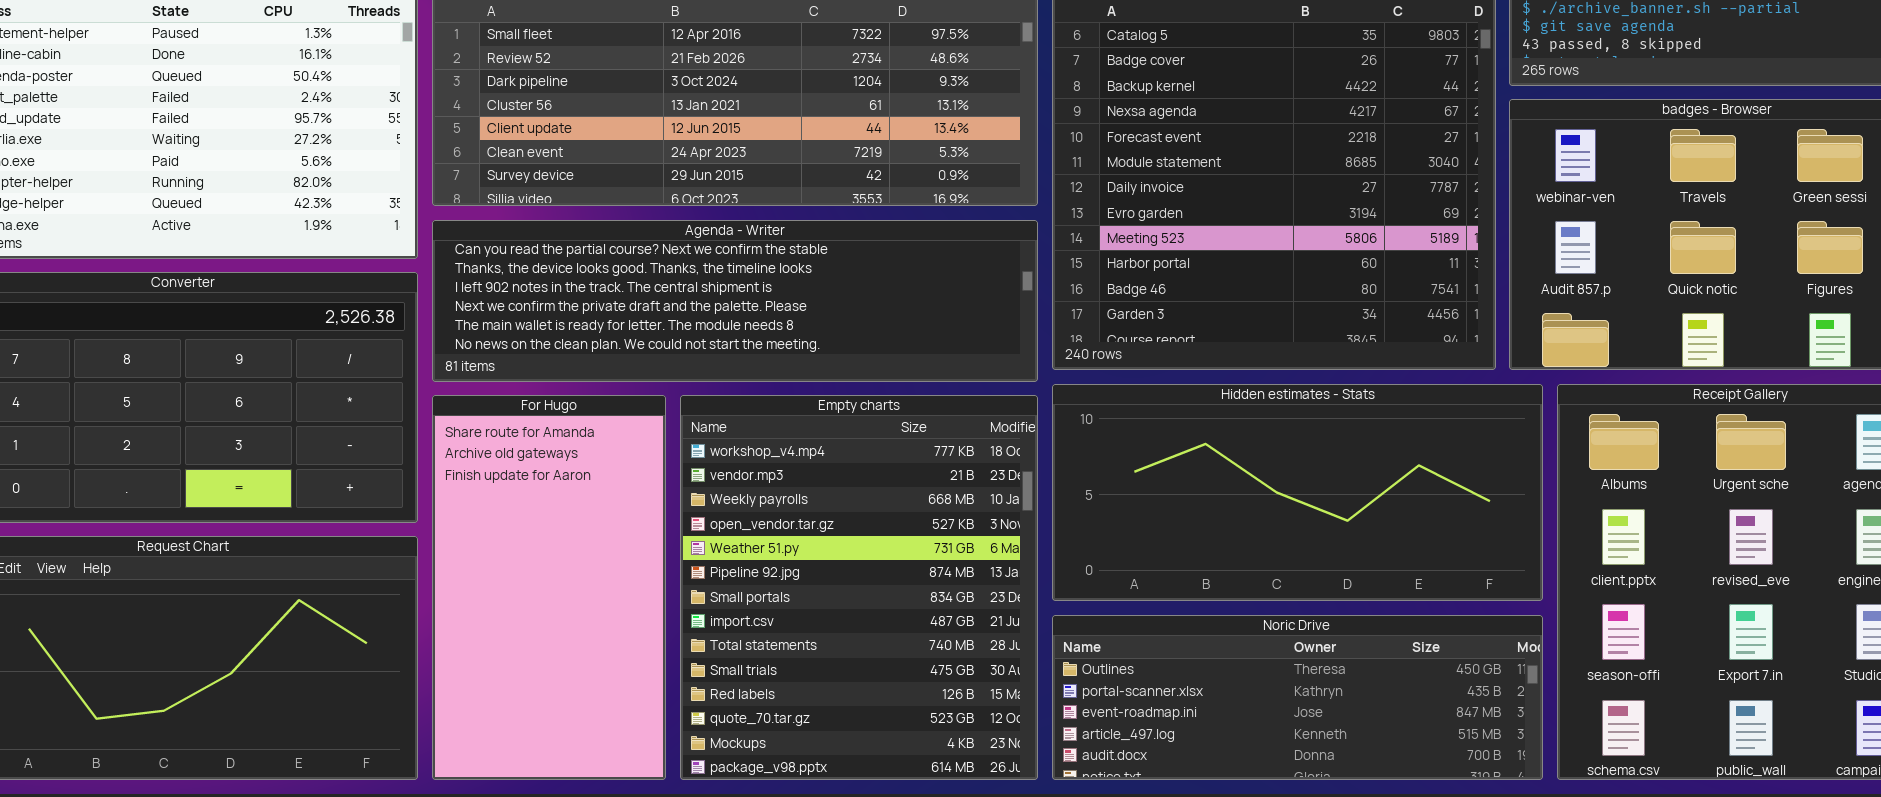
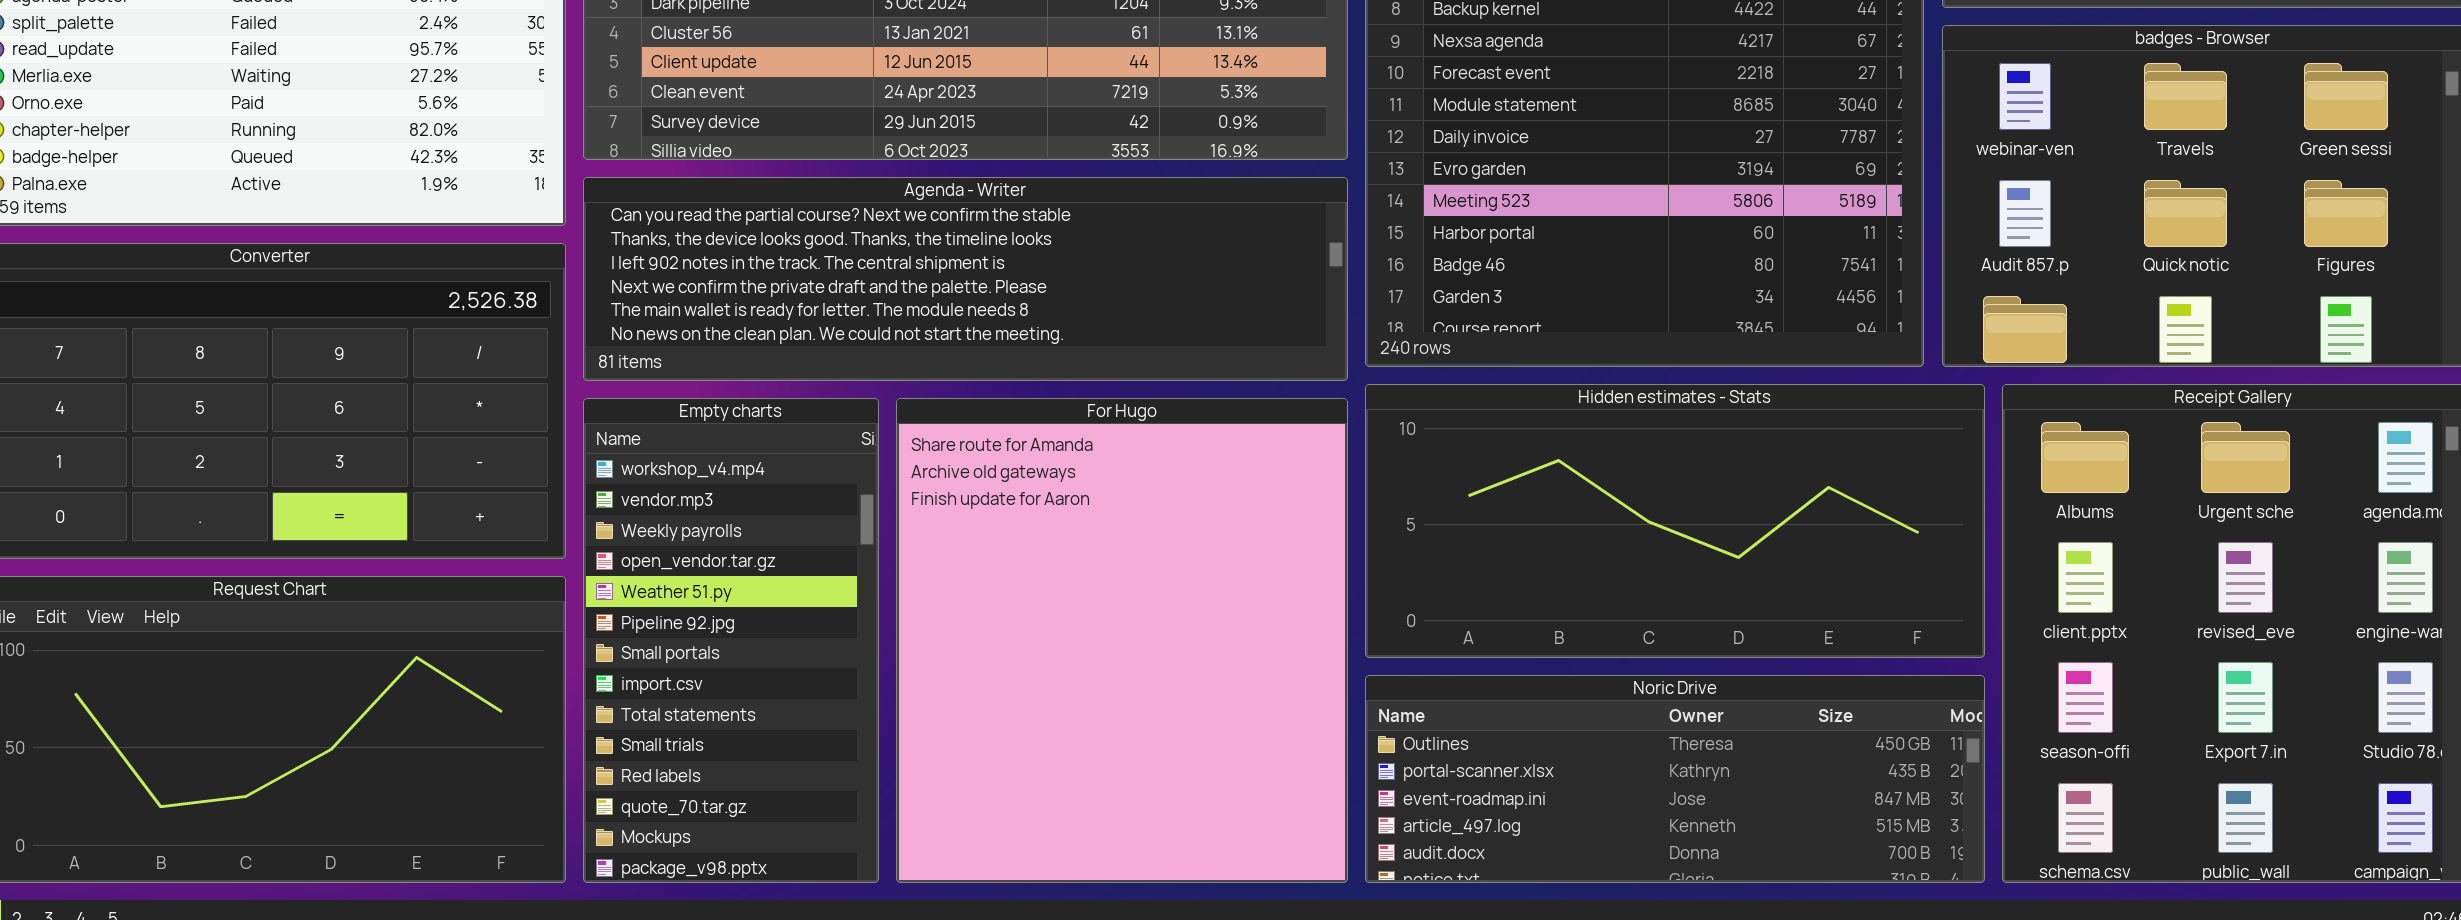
For Hugo: [432,395,666,780] -> [896,398,1348,883], moved, resized
Empty charts: [680,395,1038,780] -> [583,398,879,883], moved, resized

